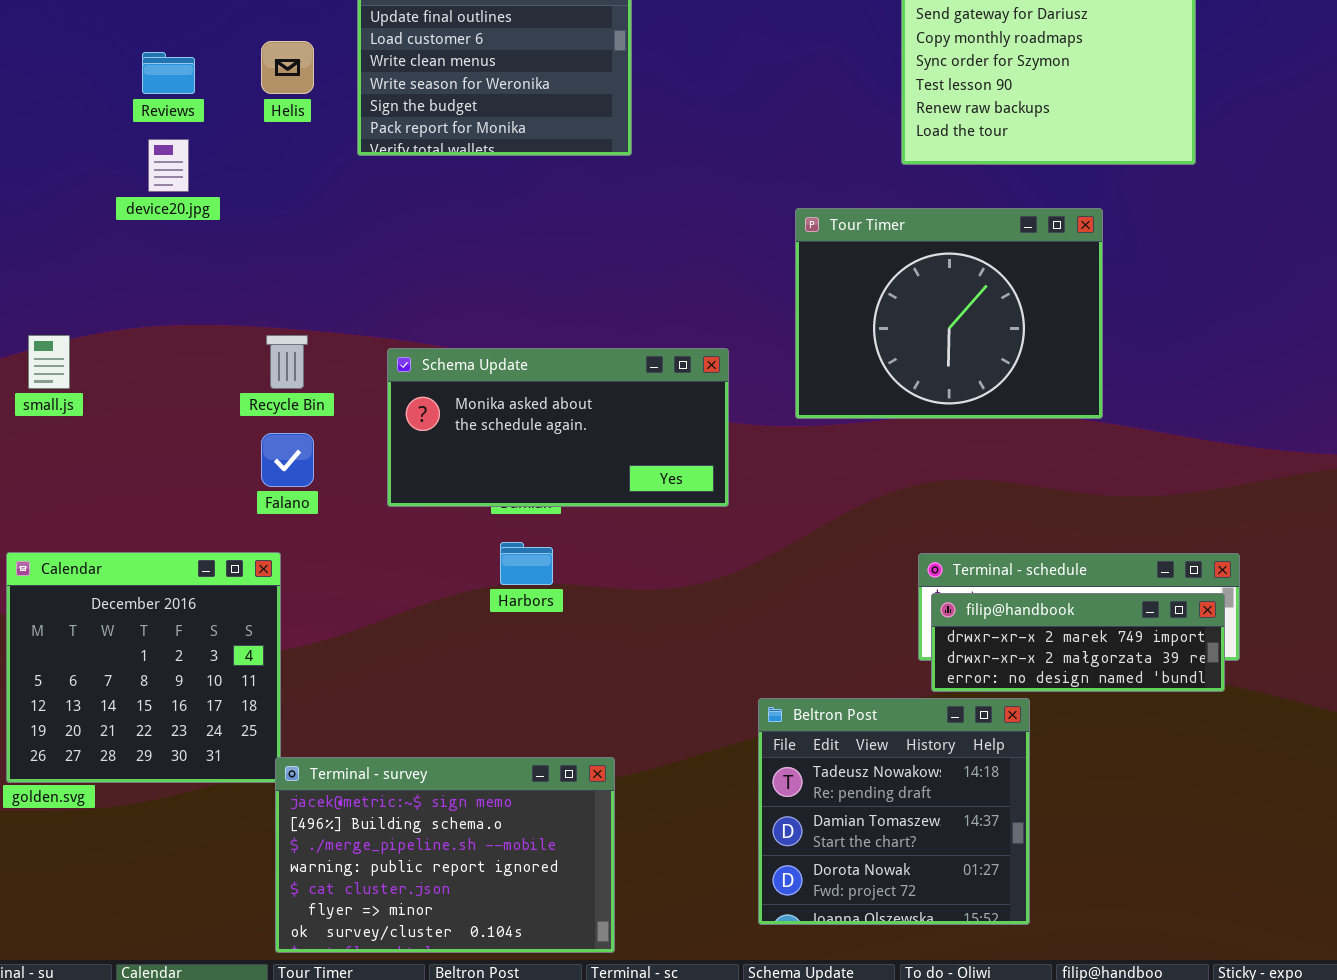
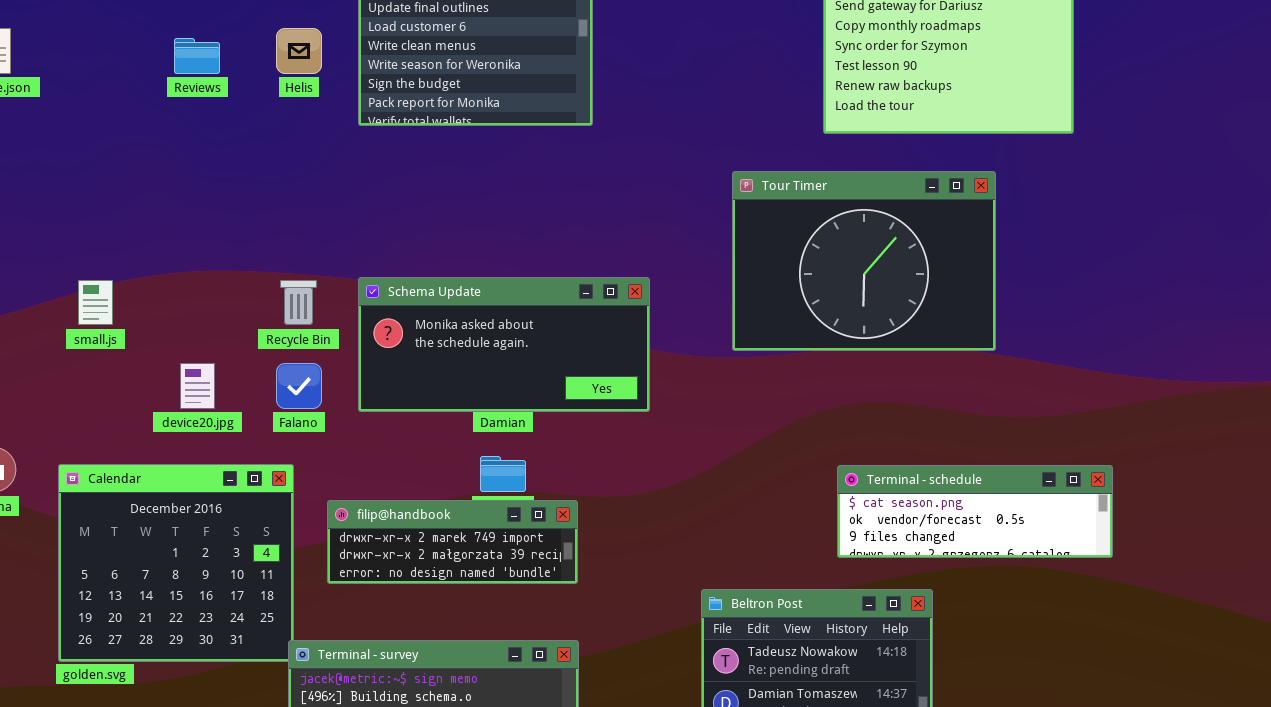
device20.jpg: [148,139,189,192] -> [180,363,215,409], moved
Schema Update: [387,348,729,507] -> [358,277,650,412], moved
filip@handbook: [931,593,1225,692] -> [327,500,578,584], moved

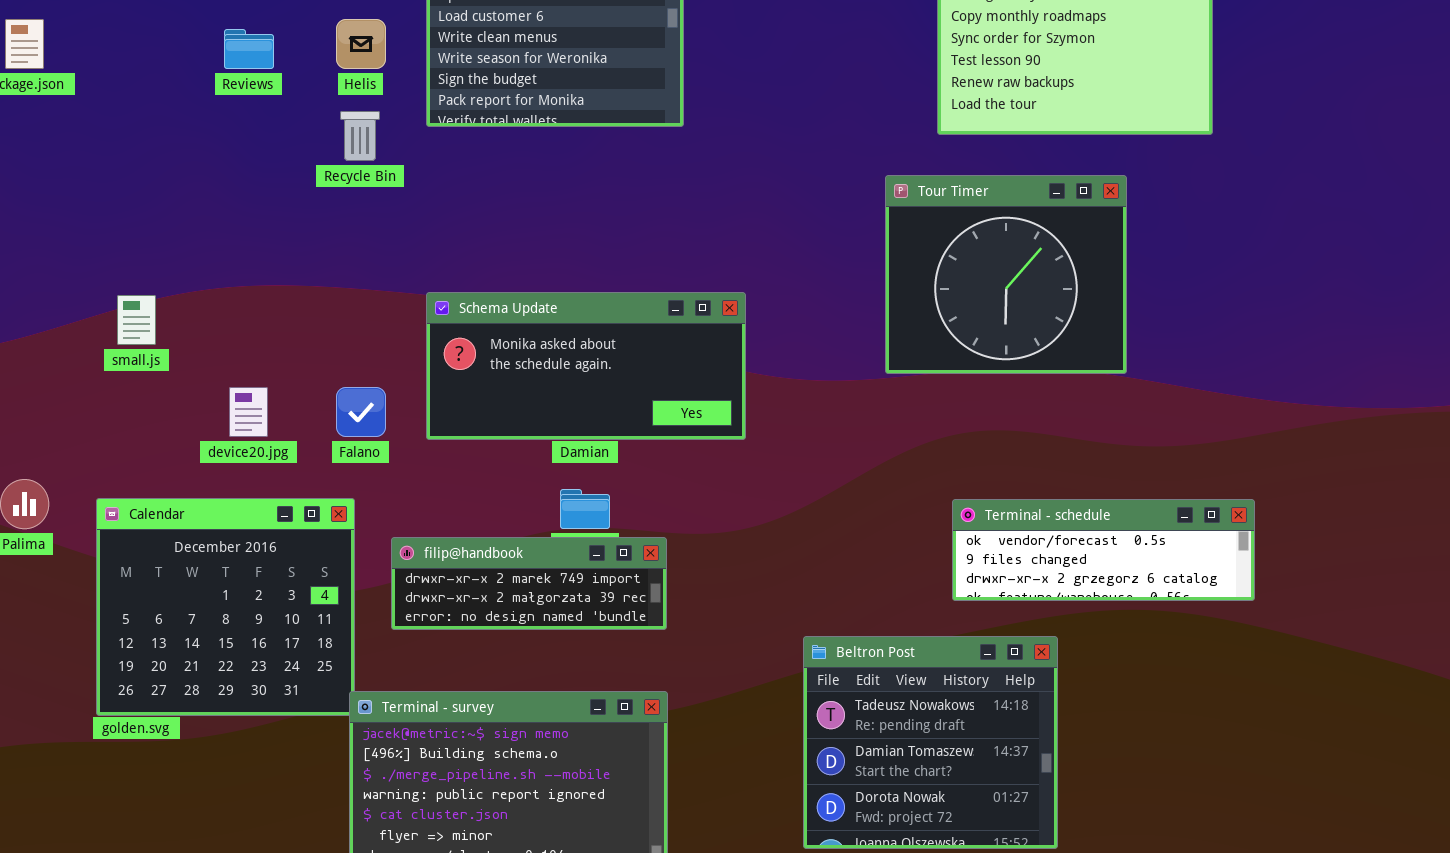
Tour Timer: [732,171,996,351] -> [885,175,1127,374], resized
Recycle Bin: [280,280,317,325] -> [340,111,380,161], moved
Terminal - schedule: [837,465,1113,558] -> [952,499,1255,601], scrolled down 1 row

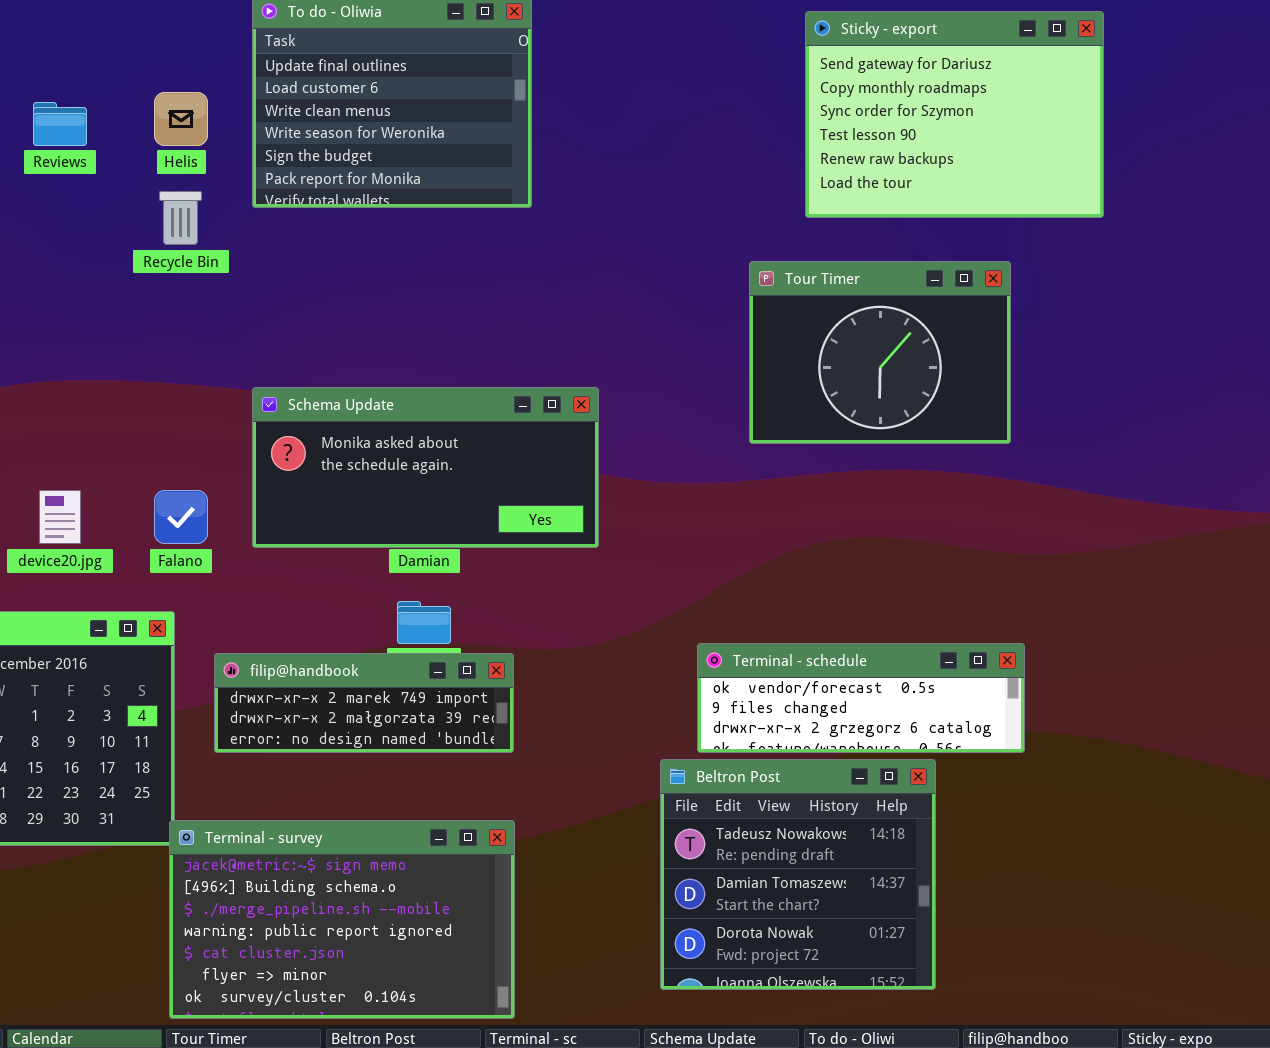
Tour Timer: [885,175,1127,374] -> [749,261,1011,444], resized
Terminal - schedule: [952,499,1255,601] -> [697,643,1025,753], moved

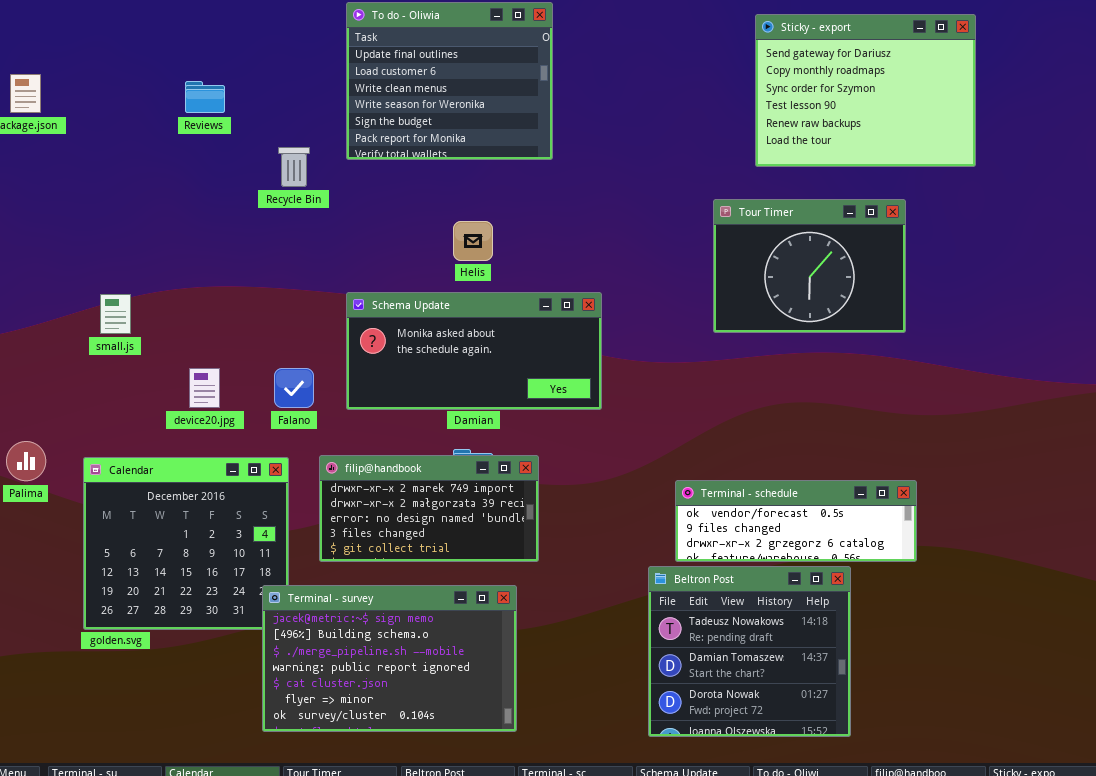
Helis: [154,92,208,146] -> [453,221,493,261], moved
filip@handbook: [214,653,514,753] -> [319,455,539,562], resized
Terminal - survey: [169,820,515,1019] -> [262,585,517,732], moved

